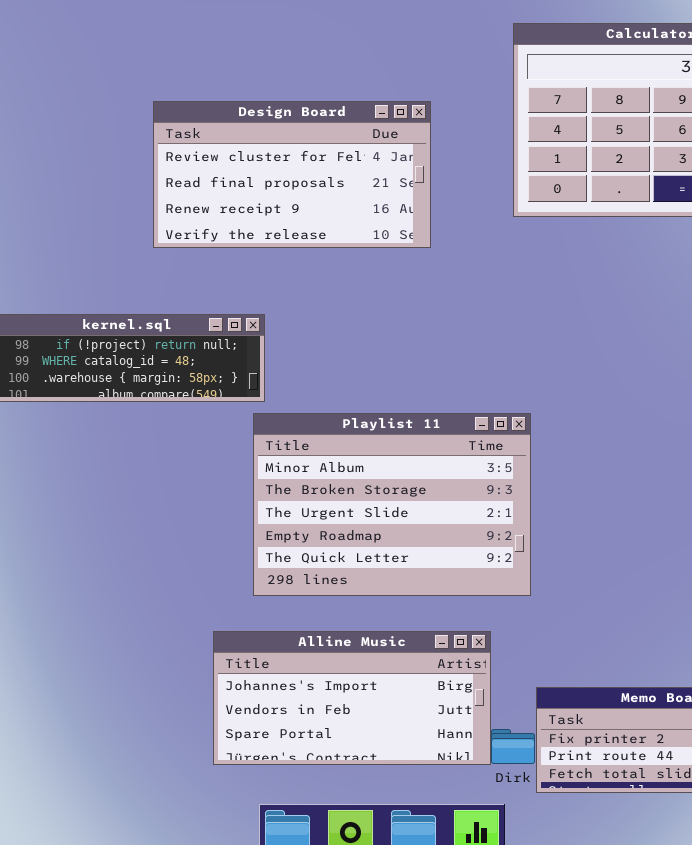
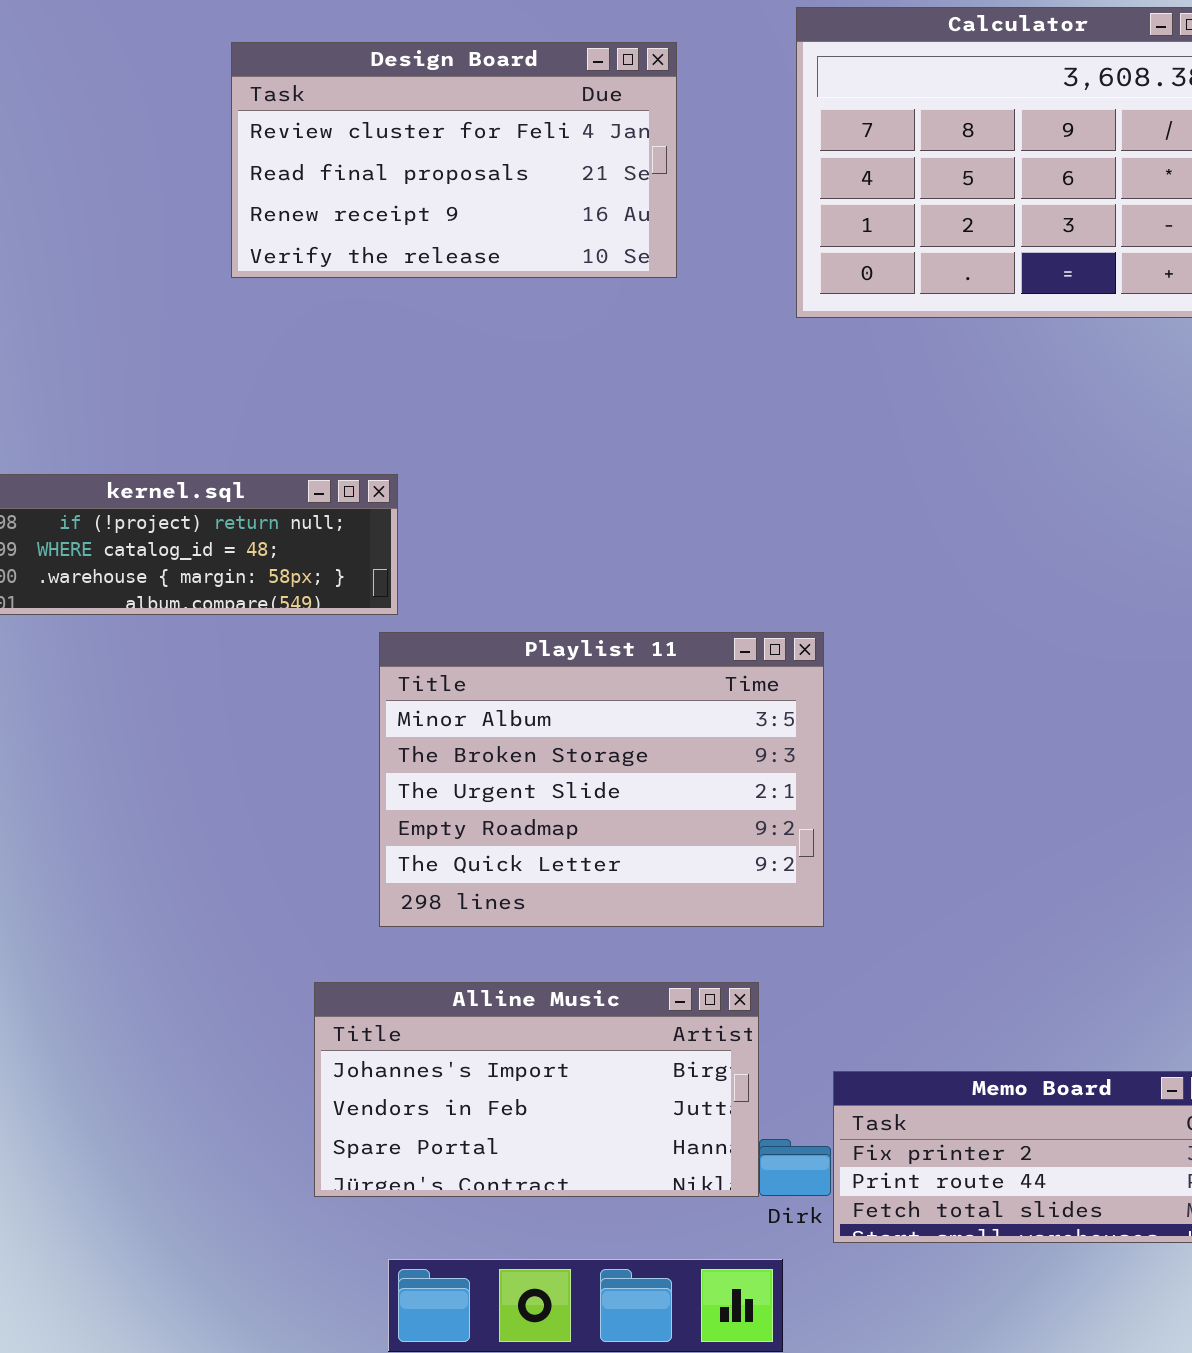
Design Board: [153,101,431,248] -> [231,42,677,278], moved

